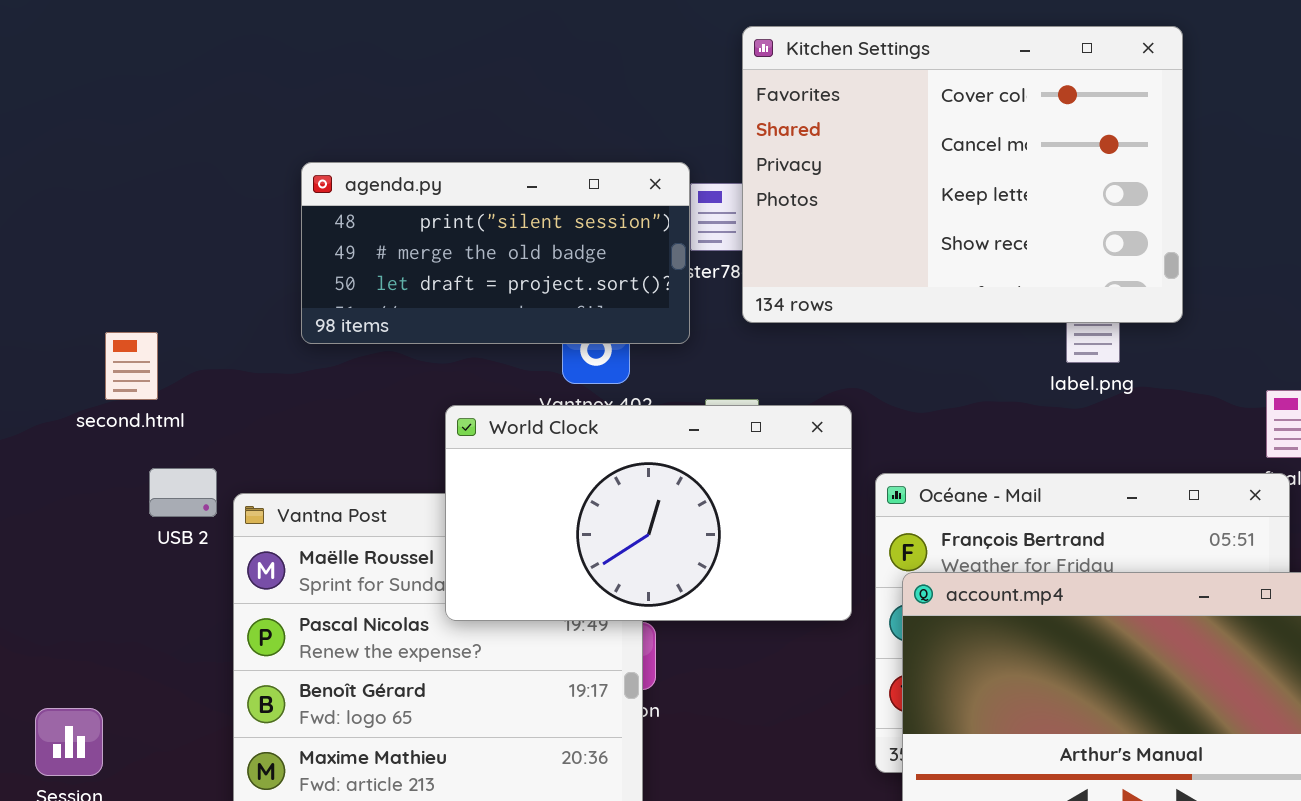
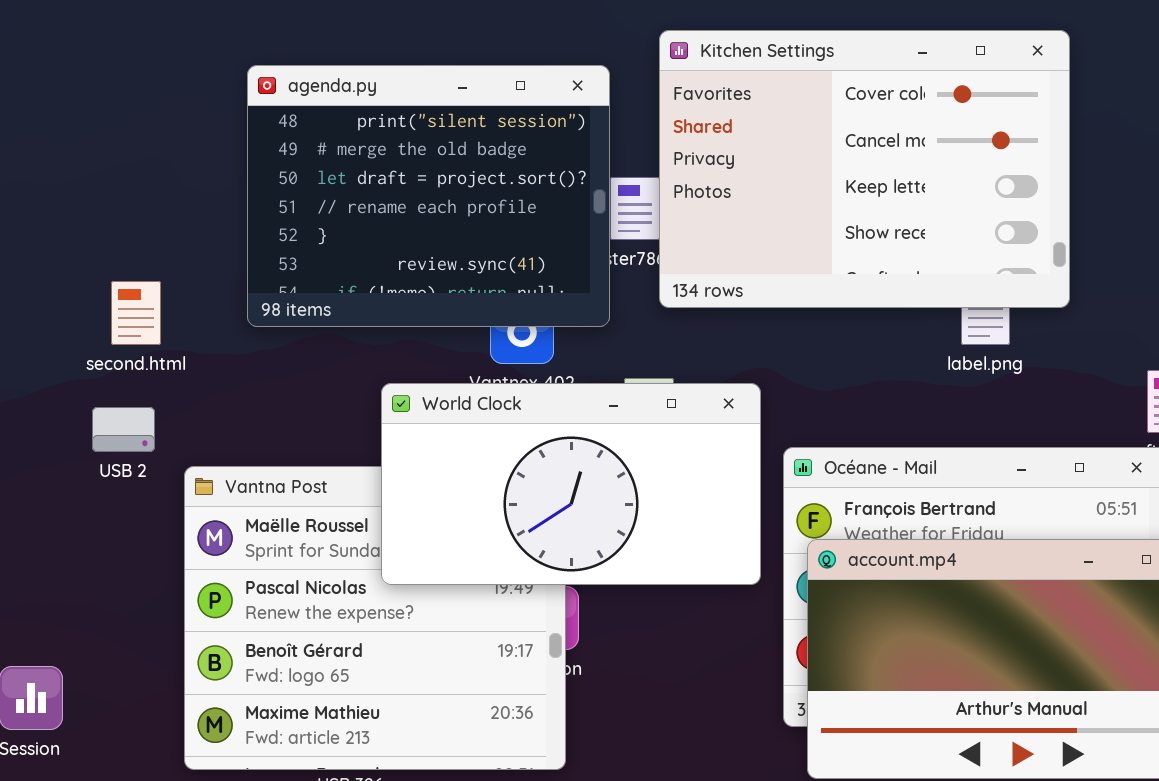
agenda.py: [301,162,690,344] -> [247,65,610,327], resized
second.html: [105,332,158,400] -> [111,281,161,345], moved
USB 2: [149,468,217,517] -> [92,407,155,452], moved

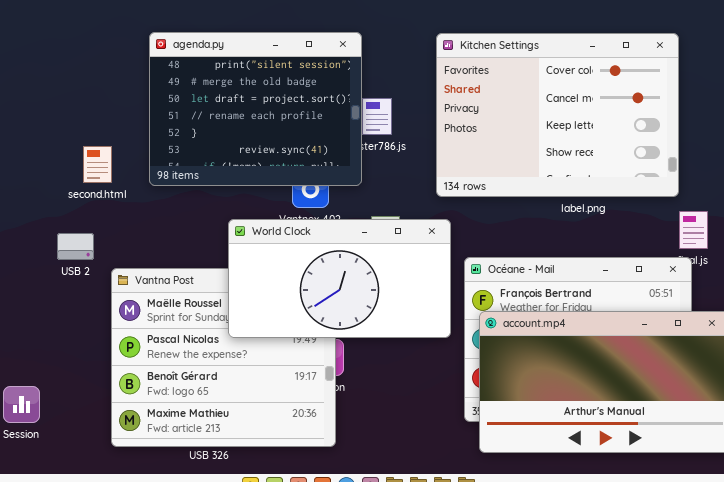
Kitchen Settings: [659,30,1070,308] -> [436,33,679,197], moved
second.html: [111,281,161,345] -> [83,146,112,183], moved

